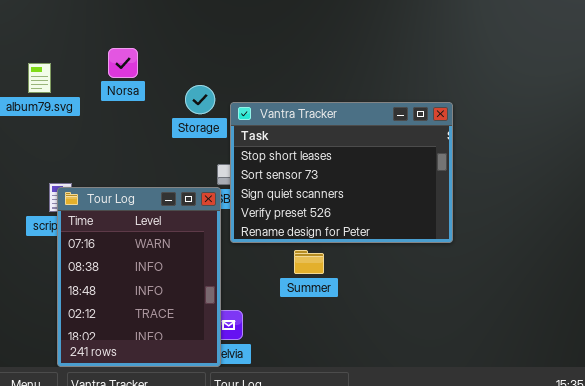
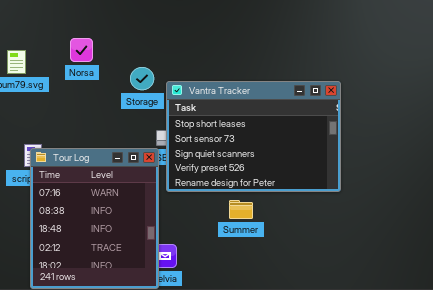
Summer: [294,250,324,274] -> [229,200,253,219], moved

